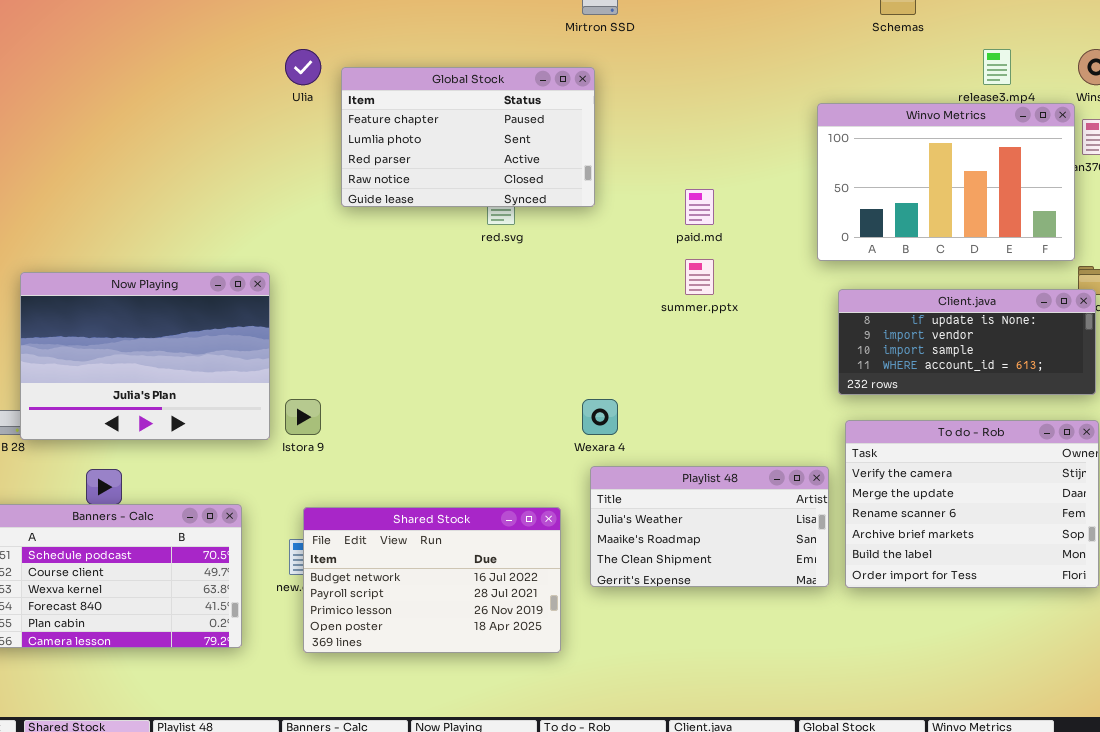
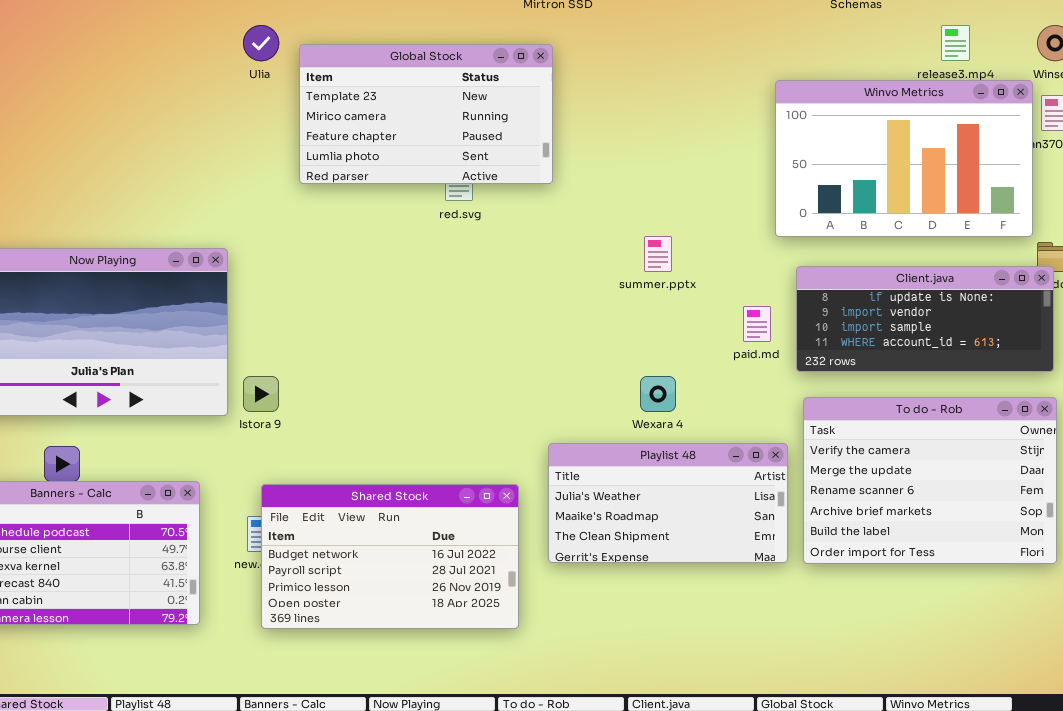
Global Stock: [341,67,595,207] -> [299,44,553,184], scrolled up 2 rows
paid.md: [685,189,714,225] -> [743,306,771,342], moved
Wexara 4: [582,399,618,435] -> [640,376,676,412], moved

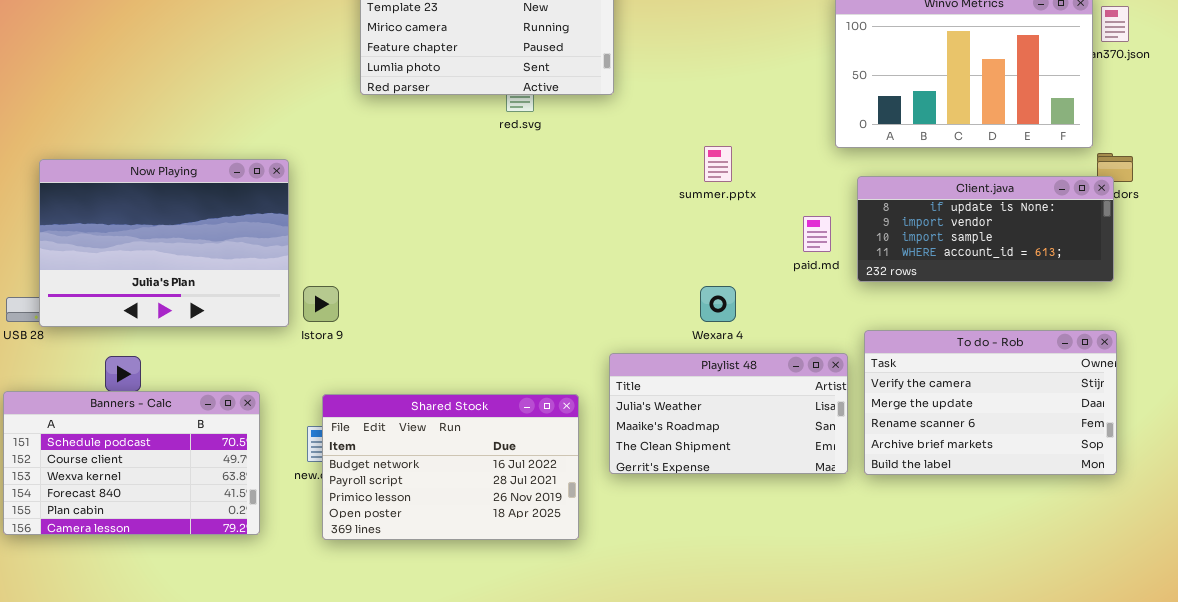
To do - Rob: [803,397,1057,564] -> [864,330,1117,475], resized

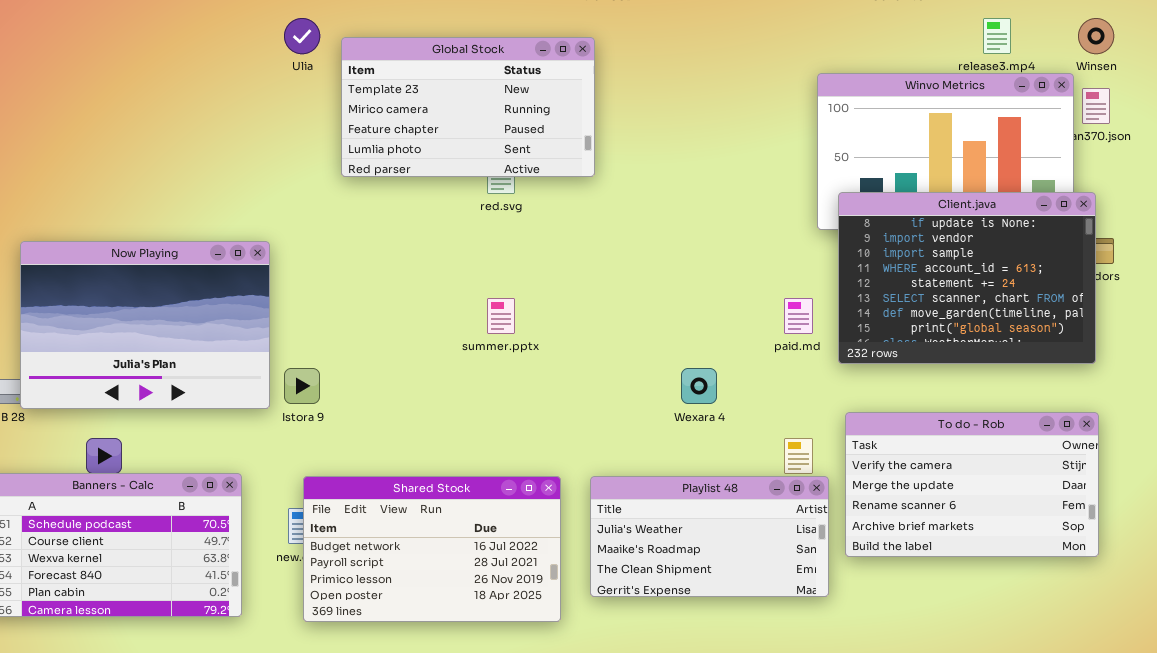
summer.pptx: [704,146,732,182] -> [487,298,515,334], moved
Client.java: [857,176,1114,282] -> [838,192,1096,364], resized
Playlist 48: [609,353,848,474] -> [590,476,829,597], moved

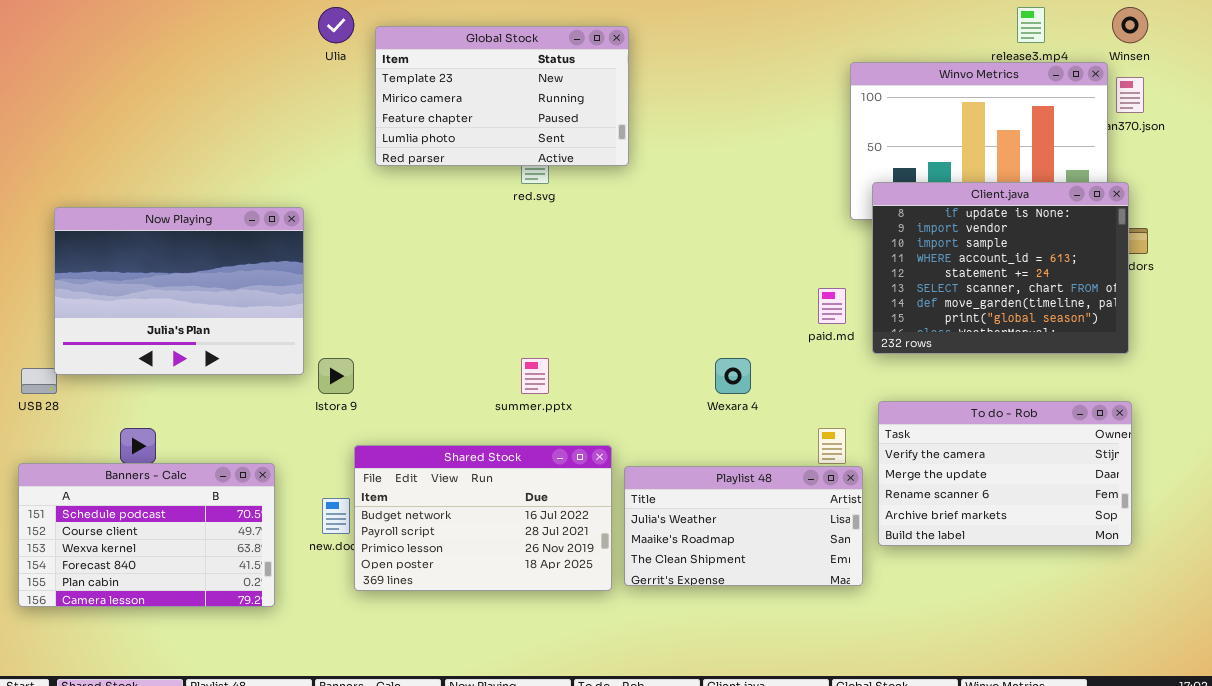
Now Playing: [20,241,270,409] -> [54,207,304,375], moved
summer.pptx: [487,298,515,334] -> [521,358,549,394], moved
Shared Stock: [303,476,561,622] -> [354,445,612,591], moved

